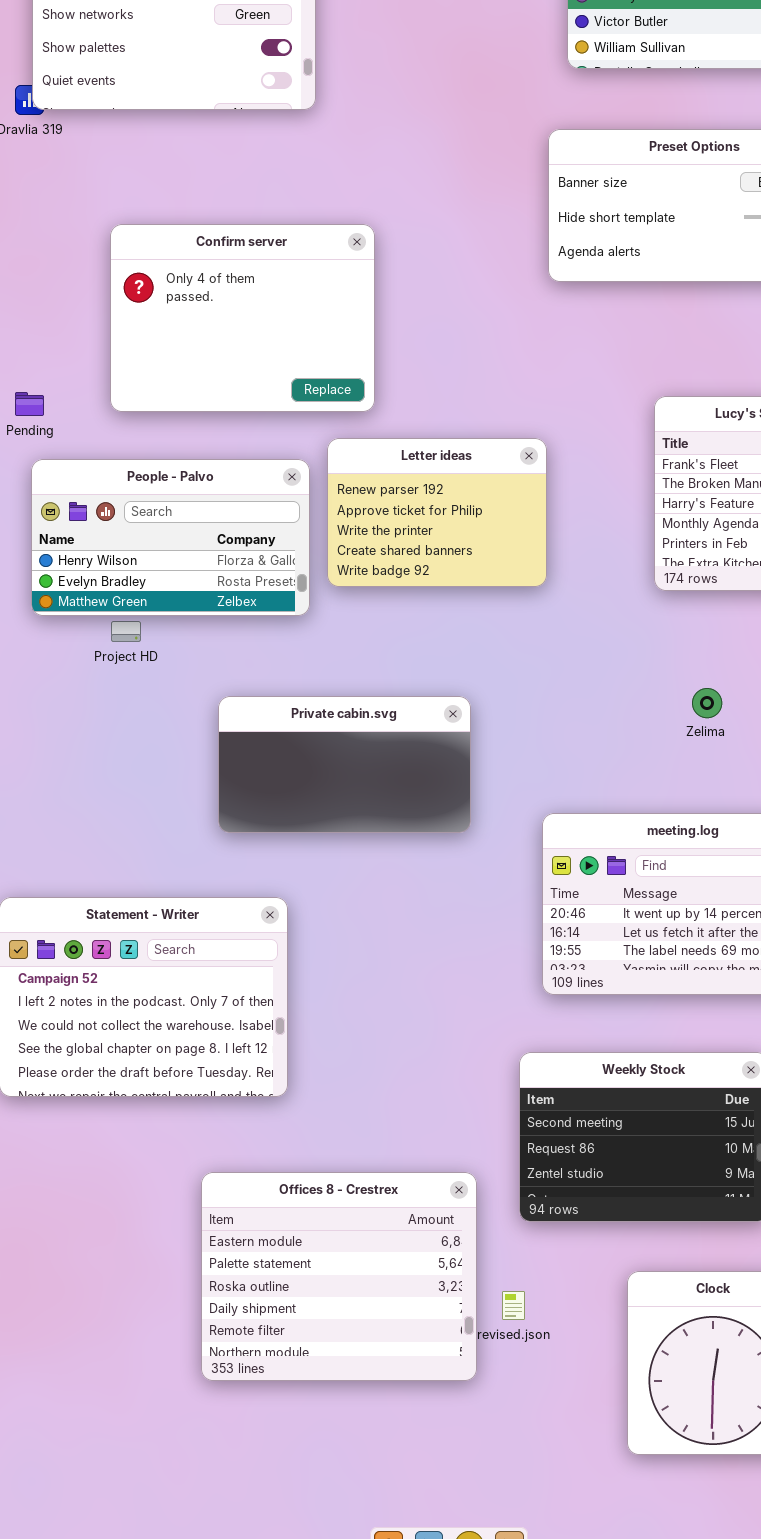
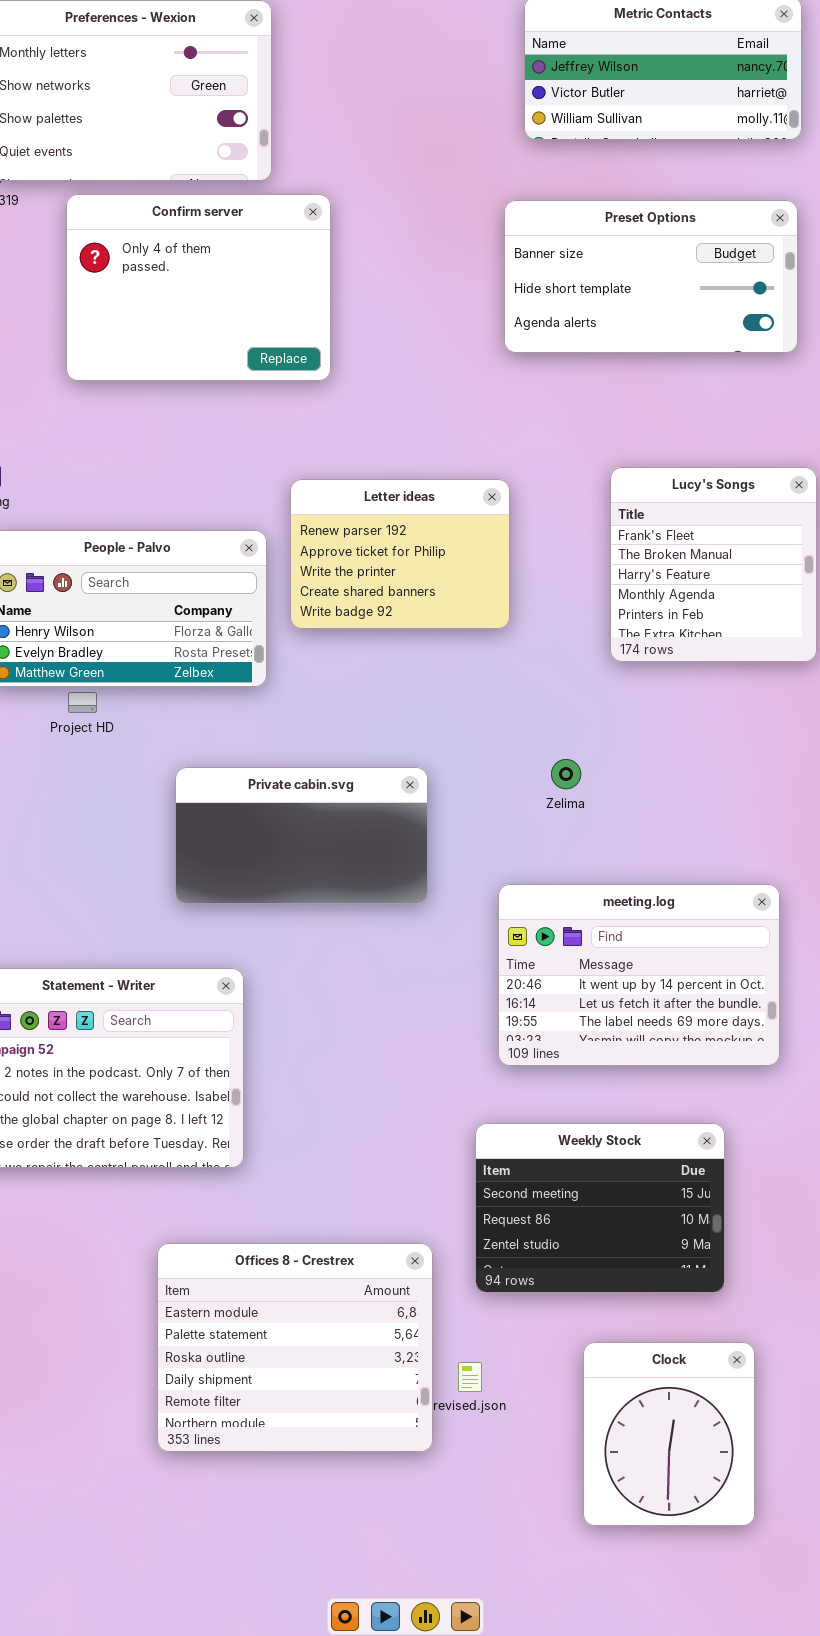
Confirm server: [110,224,375,412] -> [66,194,331,381], moved
Letter ideas: [327,438,547,587] -> [290,479,510,629], moved
Zelima: [692,688,722,718] -> [551,759,581,789], moved

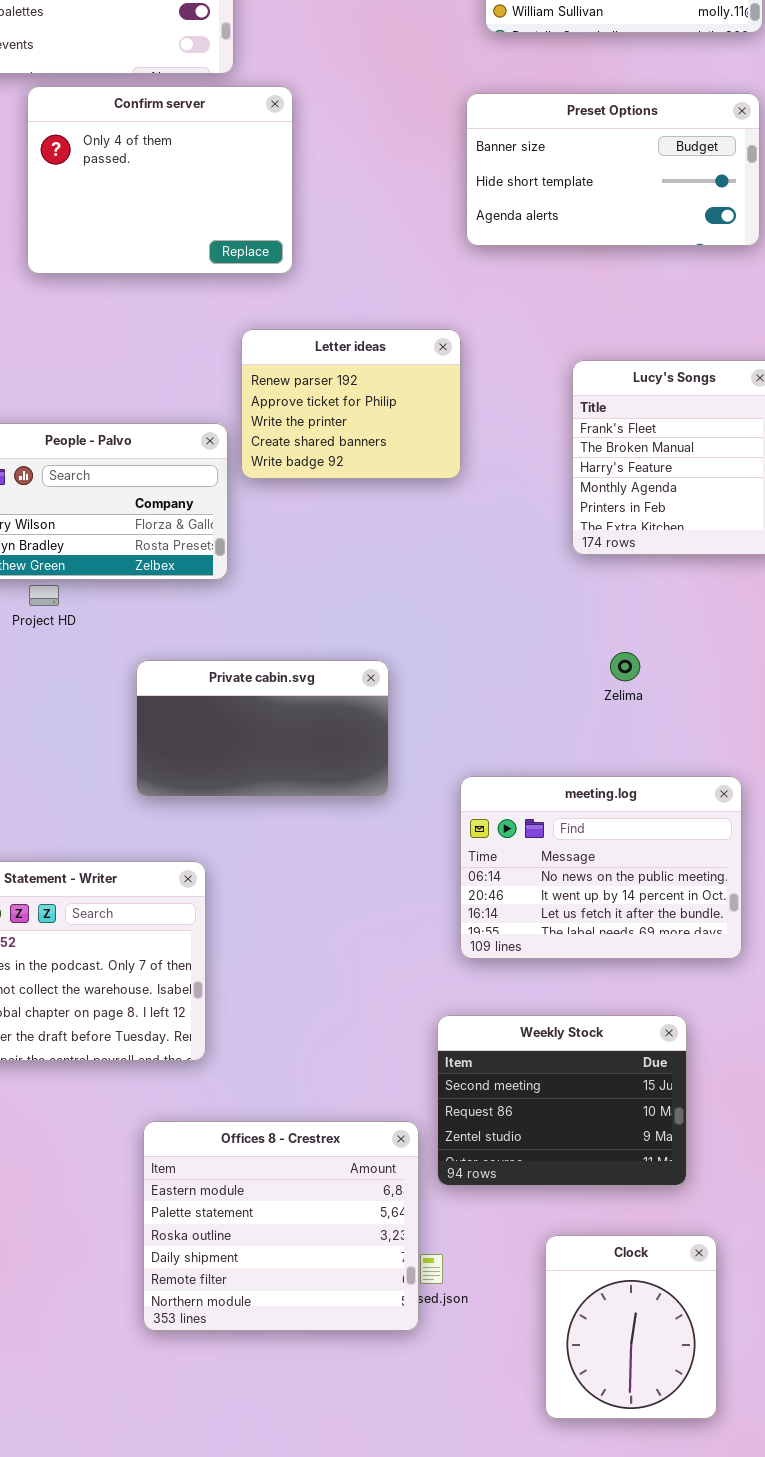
Letter ideas: [290,479,510,629] -> [241,329,461,479], moved
Zelima: [551,759,581,789] -> [610,652,640,681], moved
meeting.log: [498,884,780,1066] -> [460,776,742,959], scrolled up 1 row
Offices 8 - Crestrex: [157,1243,433,1452] -> [143,1121,419,1331], moved

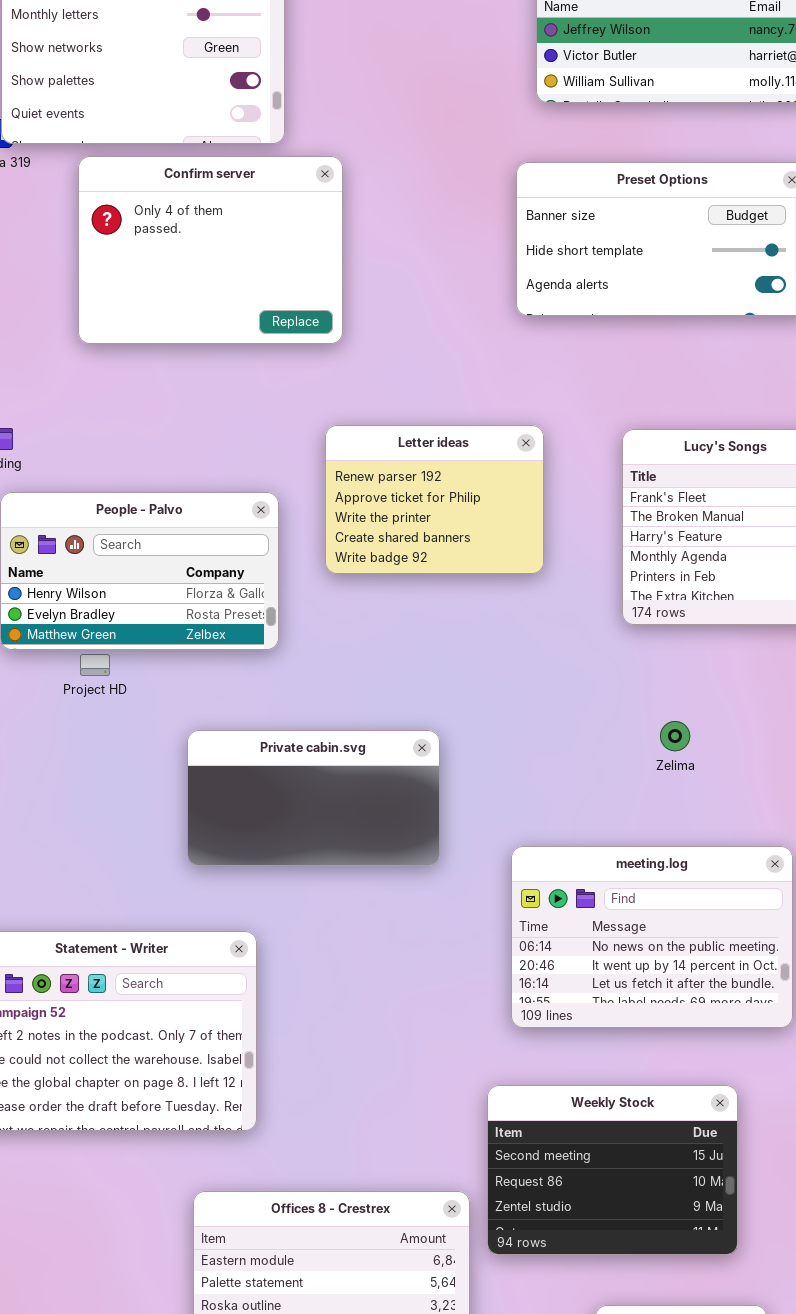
Letter ideas: [241,329,461,479] -> [325,425,544,574], moved

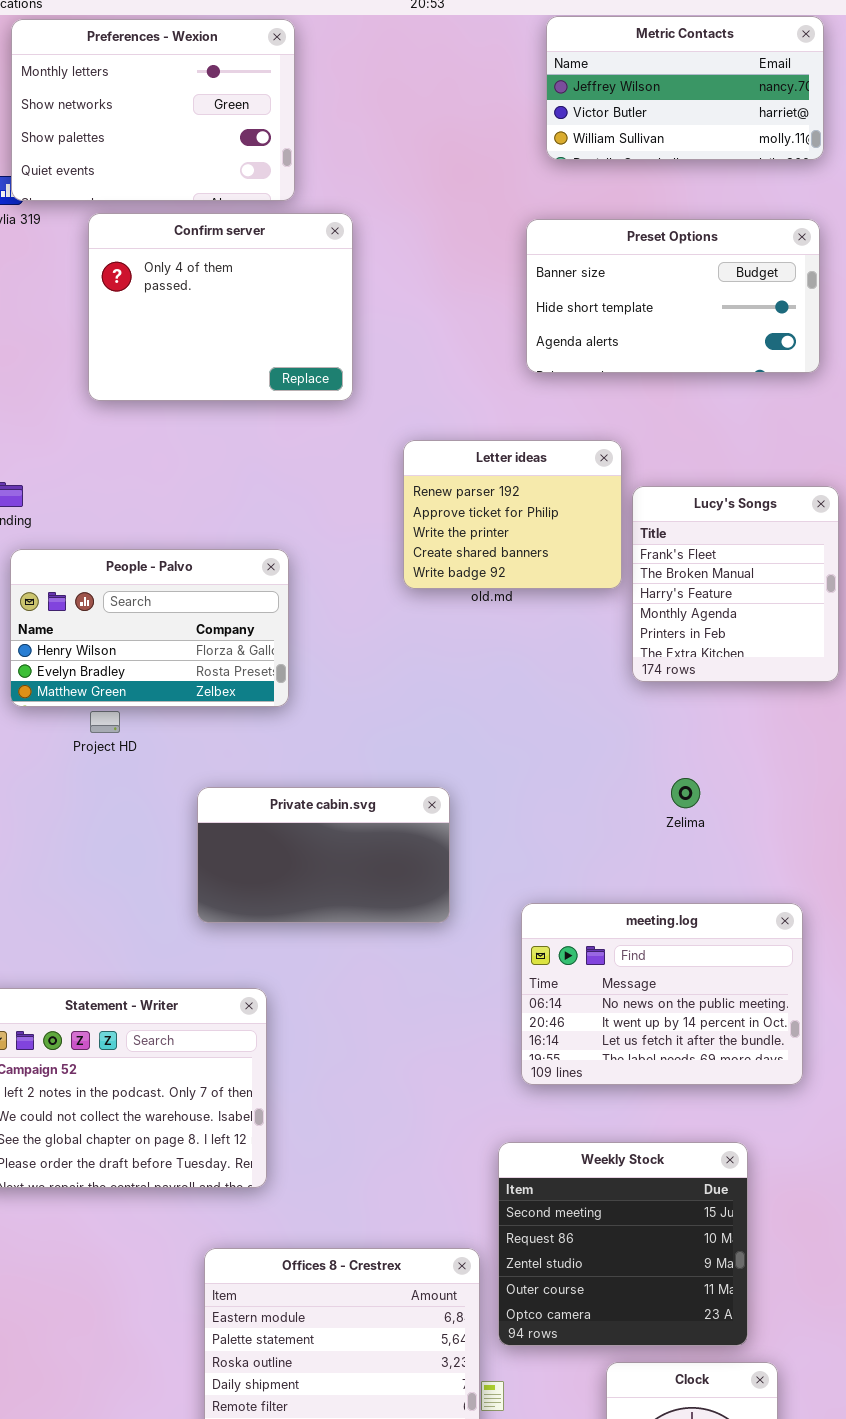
Letter ideas: [325,425,544,574] -> [403,440,622,589], moved
Weekly Stock: [487,1085,738,1255] -> [498,1142,748,1346], resized

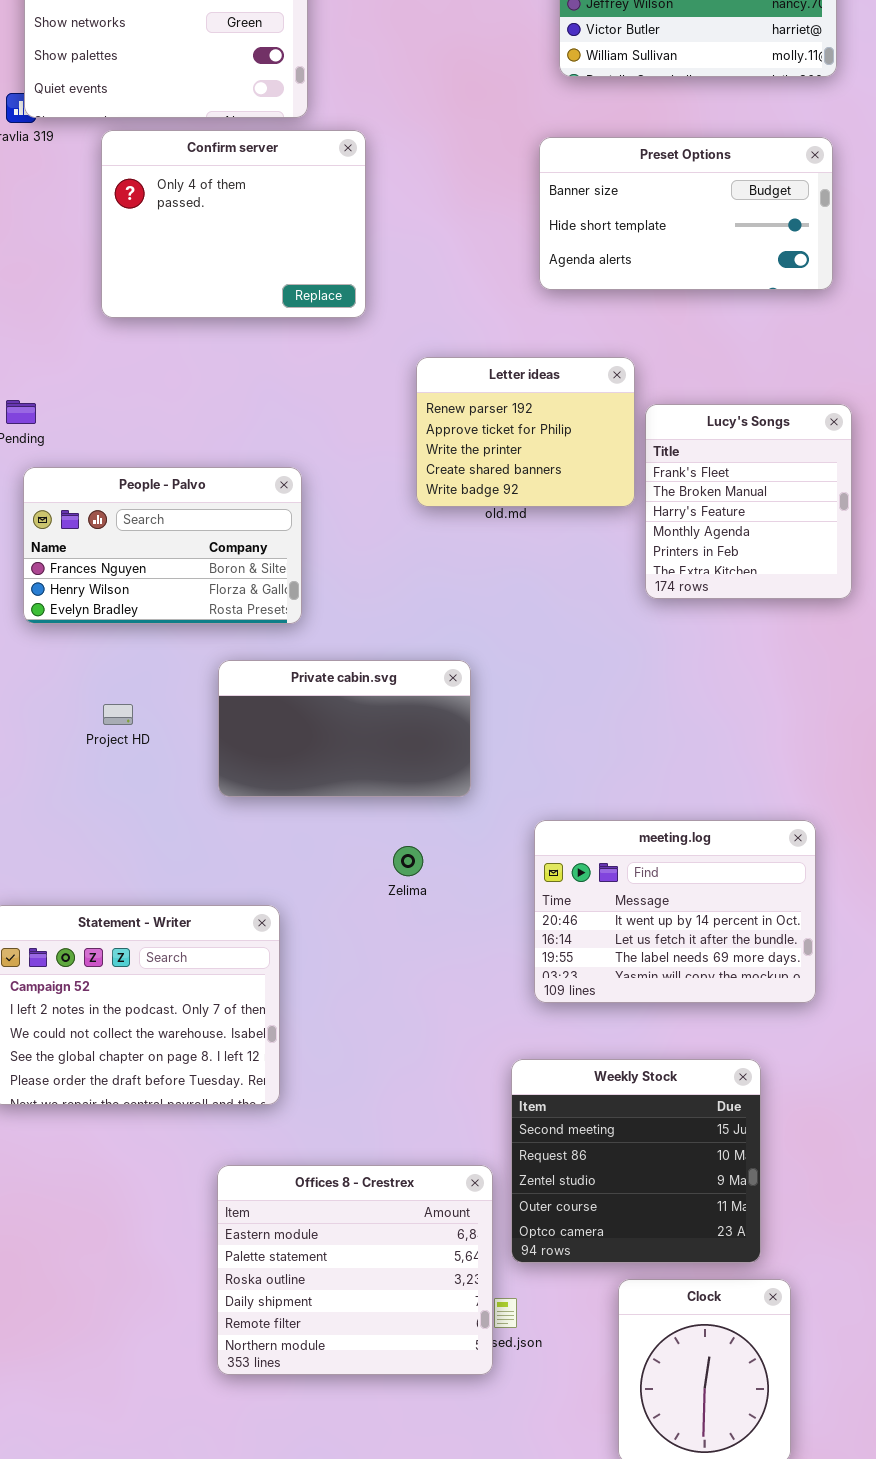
People - Palvo: [10,549,289,707] -> [23,467,302,624], scrolled up 1 row
Project HD: [90,711,120,733] -> [103,704,133,725], moved
Zelima: [671,778,700,808] -> [393,846,423,876], moved
Private cabin.svg: [197,787,450,923] -> [218,660,471,797], moved
meeting.log: [521,903,803,1085] -> [534,820,816,1003], scrolled down 1 row

